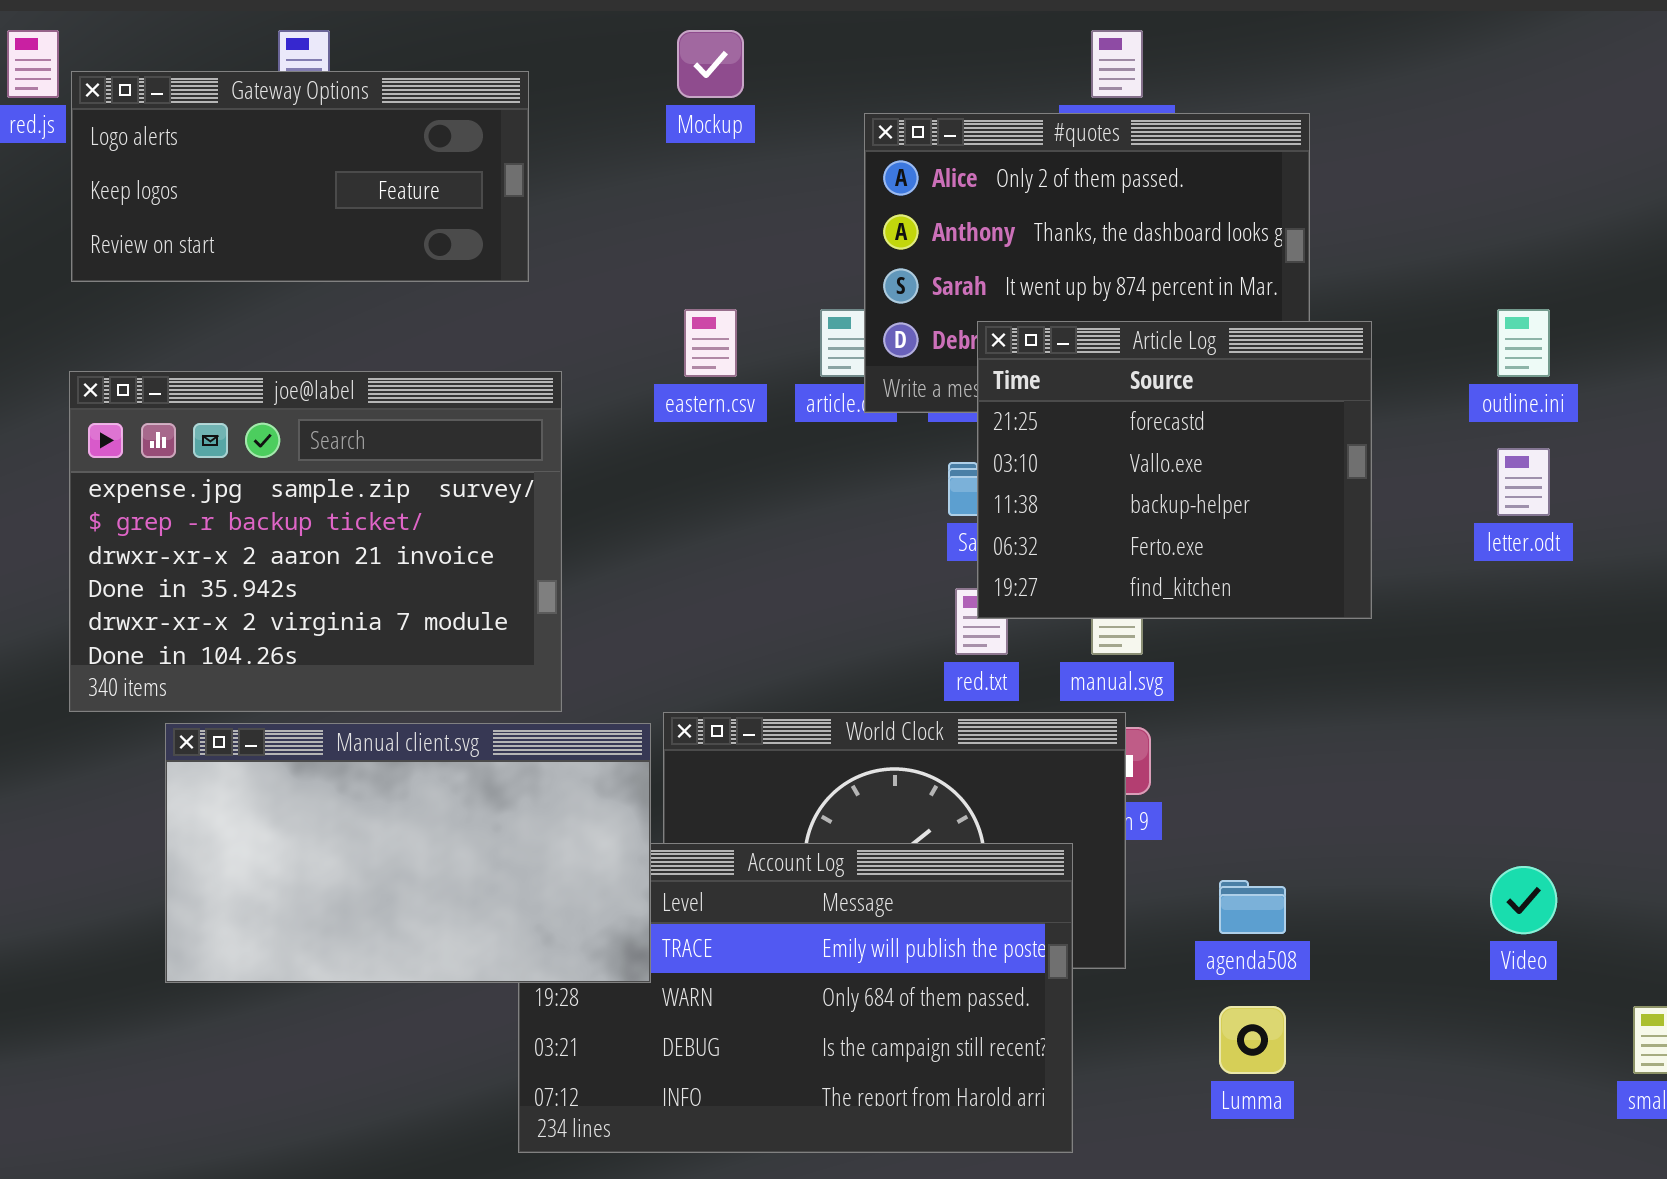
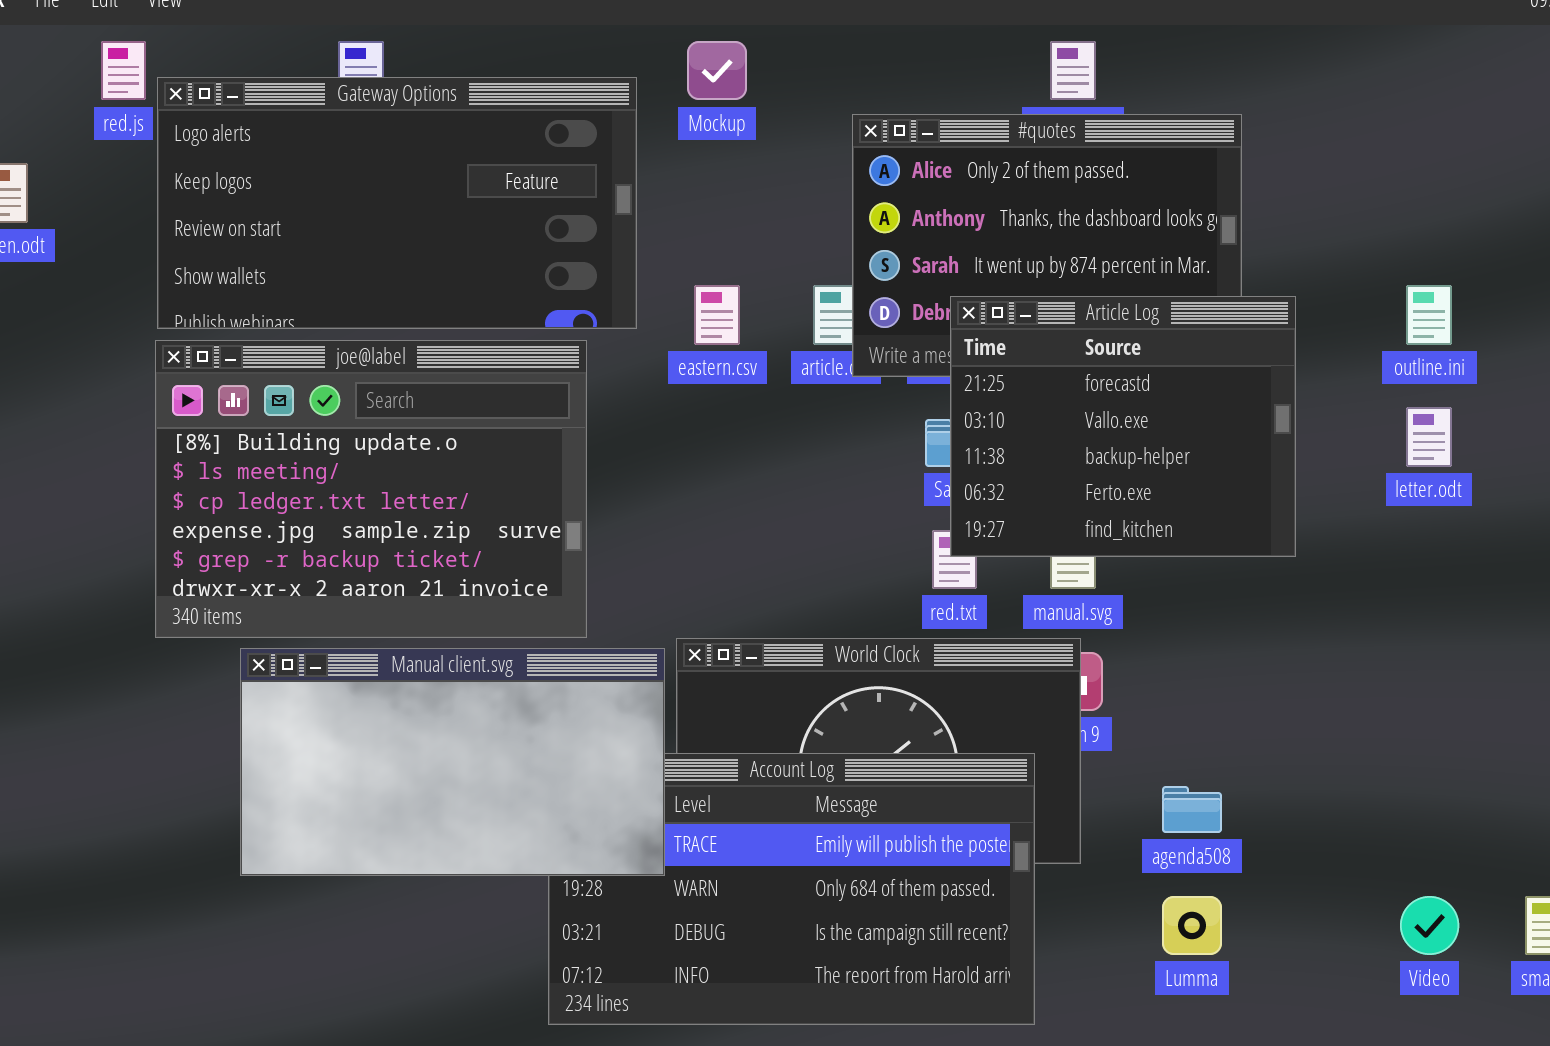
Gateway Options: [71,71,529,282] -> [157,77,637,329], resized
joe@label: [69,371,562,712] -> [155,340,587,638], scrolled up 3 rows
Video: [1490,866,1557,934] -> [1400,896,1459,955], moved

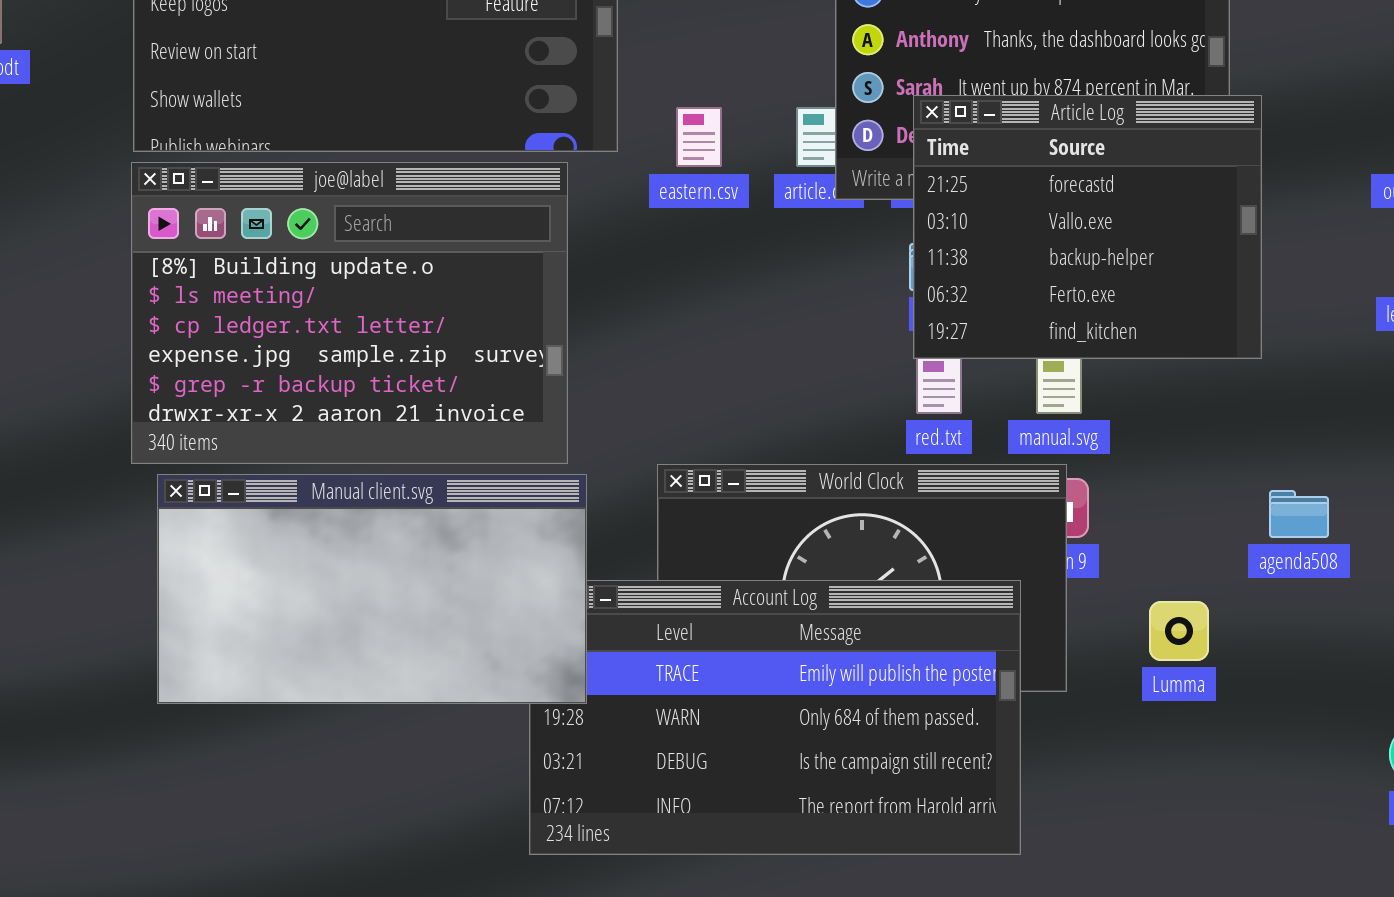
Article Log: [950,296,1296,557] -> [913,95,1262,359], moved
Manual client.svg: [240,648,665,876] -> [157,474,587,704], moved
agenda508: [1162,786,1222,833] -> [1269,490,1329,538], moved
Lumma: [1162,896,1222,955] -> [1149,601,1209,661], moved

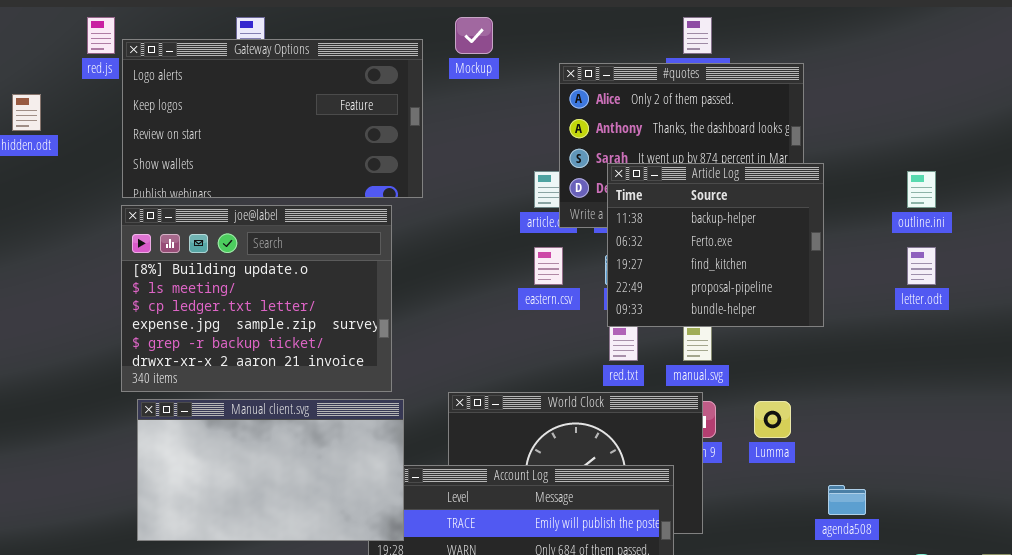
Article Log: [913,95,1262,359] -> [607,163,824,327], scrolled down 2 rows
eastern.csv: [676,107,722,167] -> [534,247,563,285], moved
agenda508: [1269,490,1329,538] -> [828,485,866,515], moved
Lumma: [1149,601,1209,661] -> [754,401,791,438], moved

